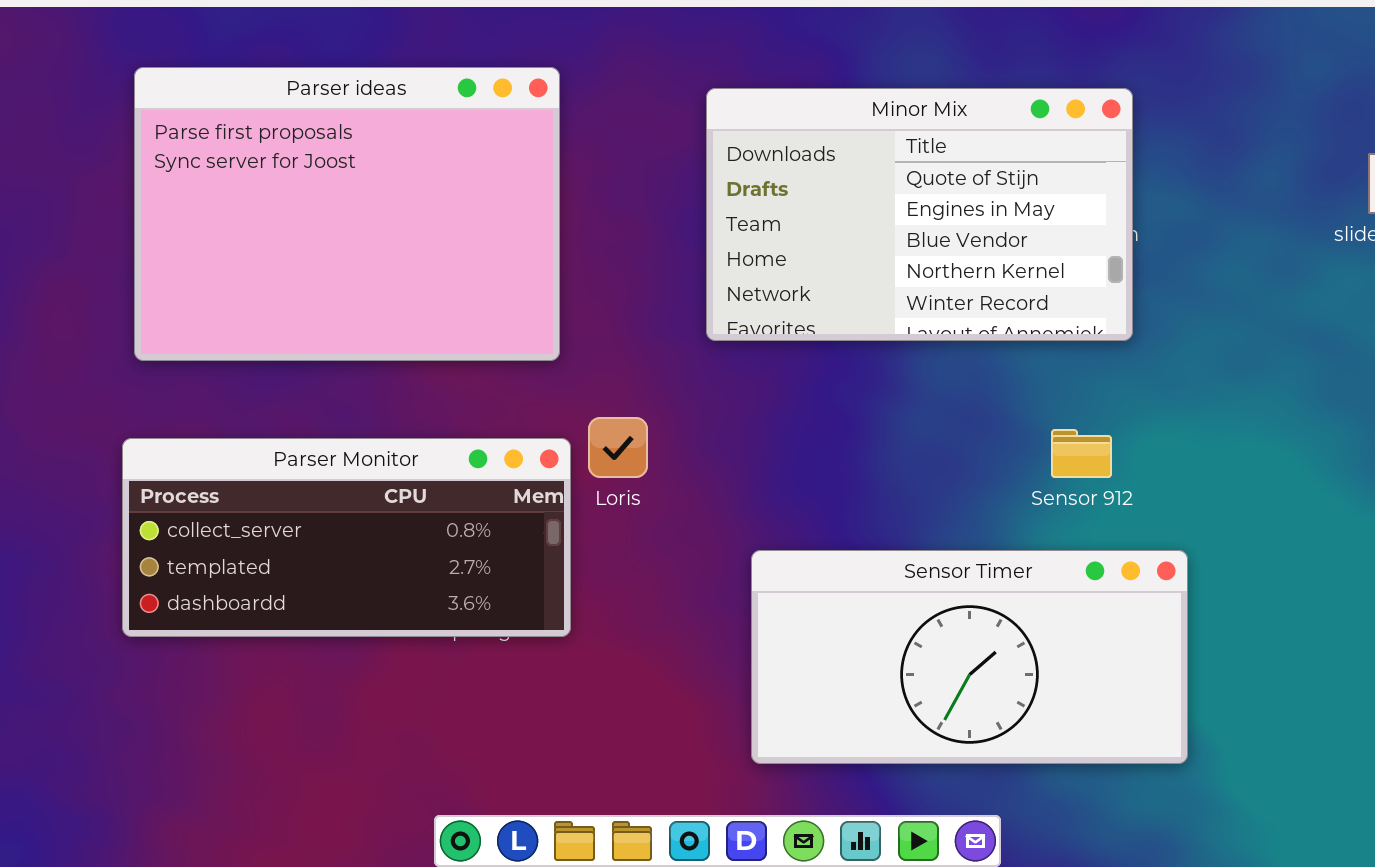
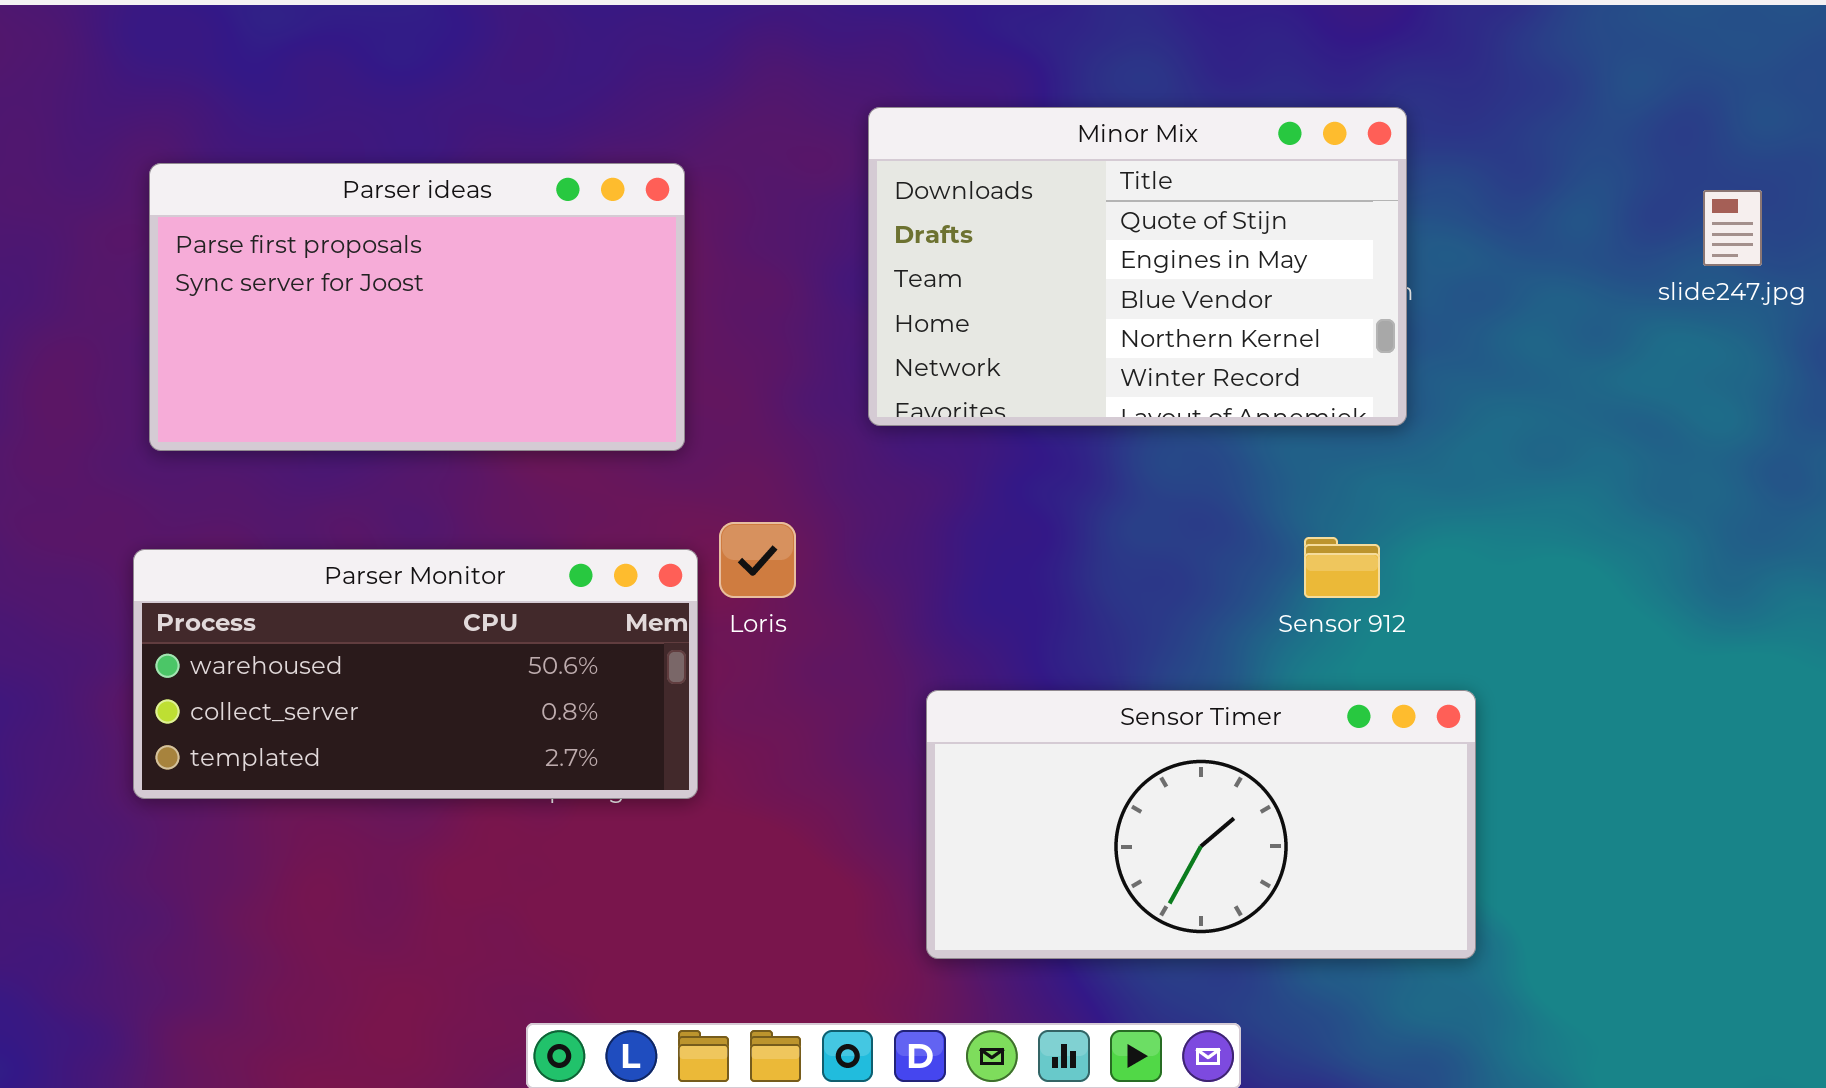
Parser ideas: [134,67,560,361] -> [149,163,685,451], resized
Parser Monitor: [122,438,571,637] -> [133,549,698,799], scrolled up 1 row

